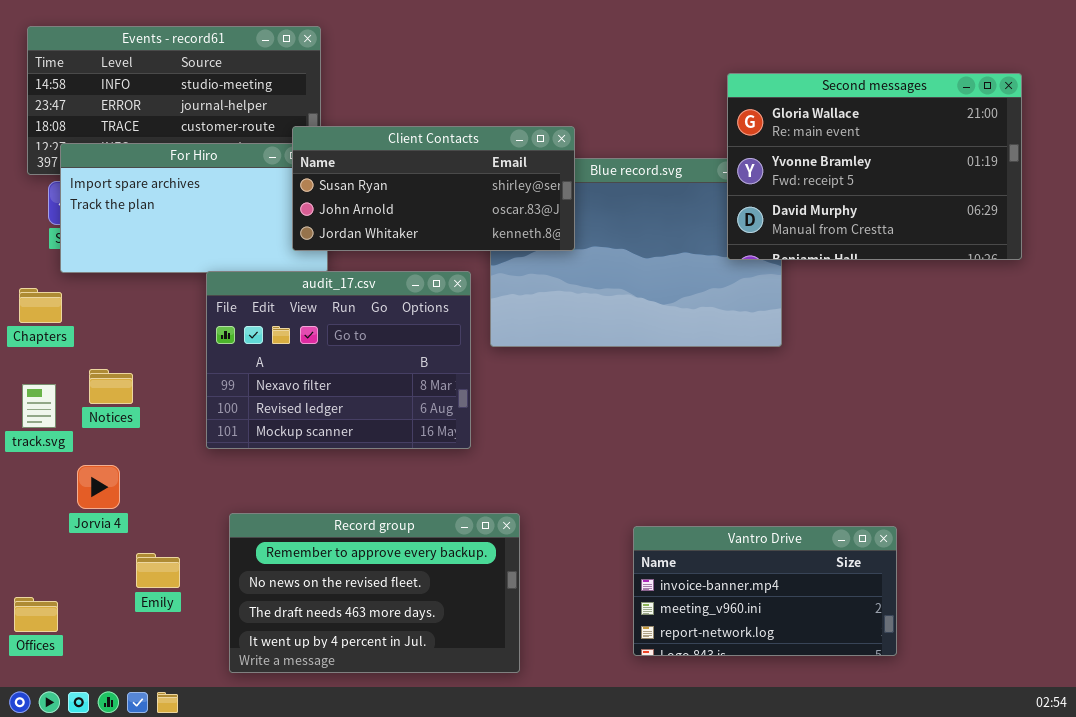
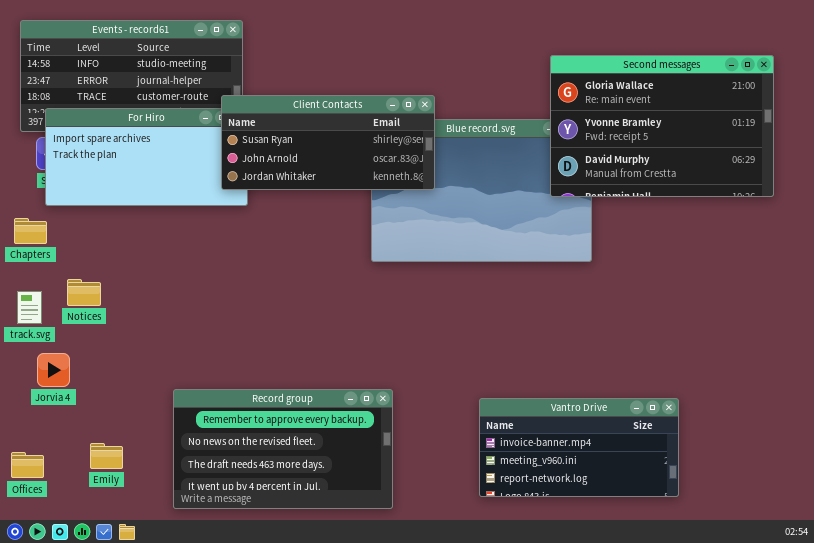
audit_17.csv: [206,271,471,449] -> none, closed
Jorvia 4: [77,465,120,509] -> [37,353,70,387], moved
Emily: [136,553,180,588] -> [90,443,123,469], moved

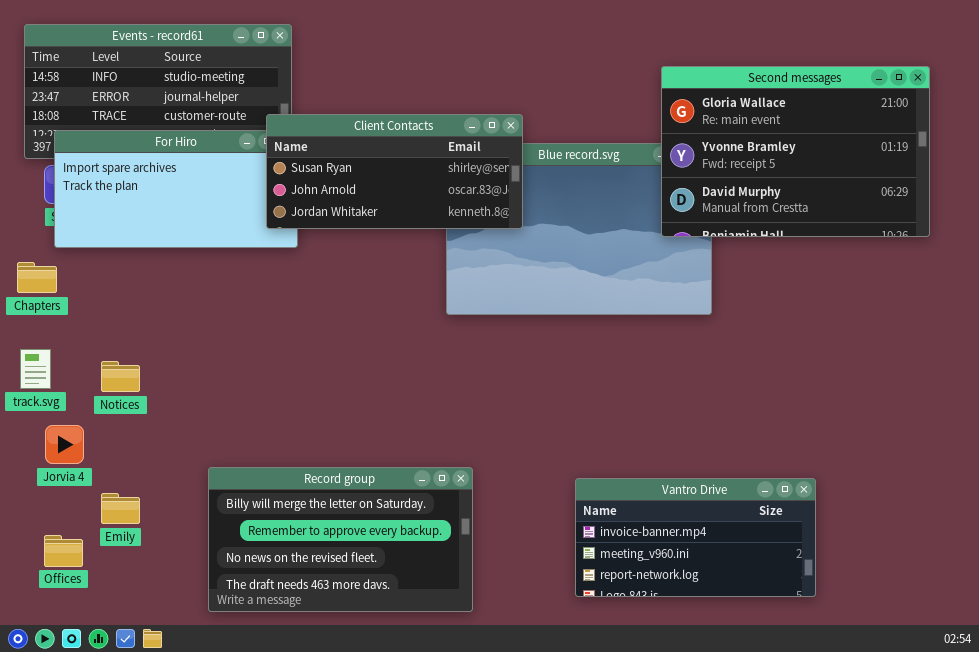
Notices: [67,279,101,306] -> [101,361,140,392], moved
Record group: [173,389,393,509] -> [208,467,473,612], scrolled up 1 row
Emily: [90,443,123,469] -> [101,493,140,524], moved
Offices: [11,452,44,478] -> [44,535,83,567], moved

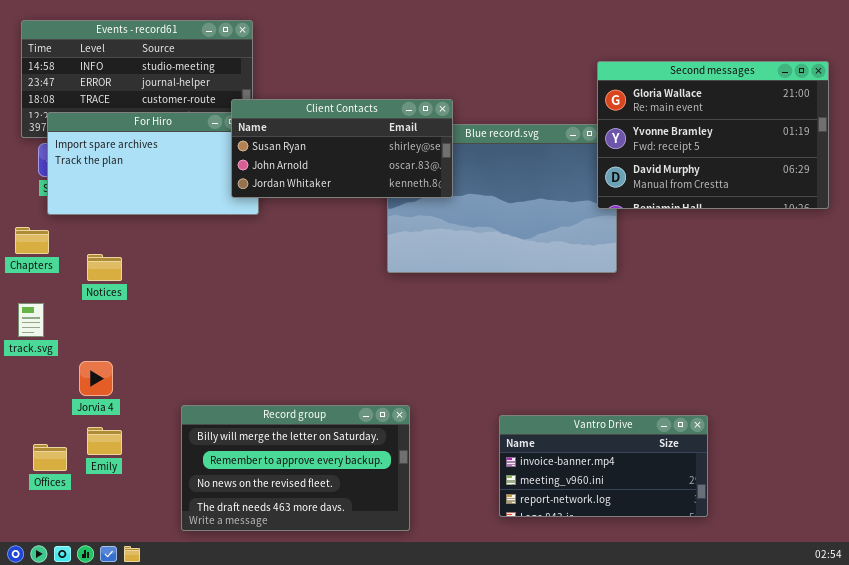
Second messages: [661,66,930,237] -> [597,61,829,209], moved
Notices: [101,361,140,392] -> [87,254,122,281], moved
Jorvia 4: [45,425,84,464] -> [79,361,113,396], moved
Offices: [44,535,83,567] -> [33,444,67,471], moved

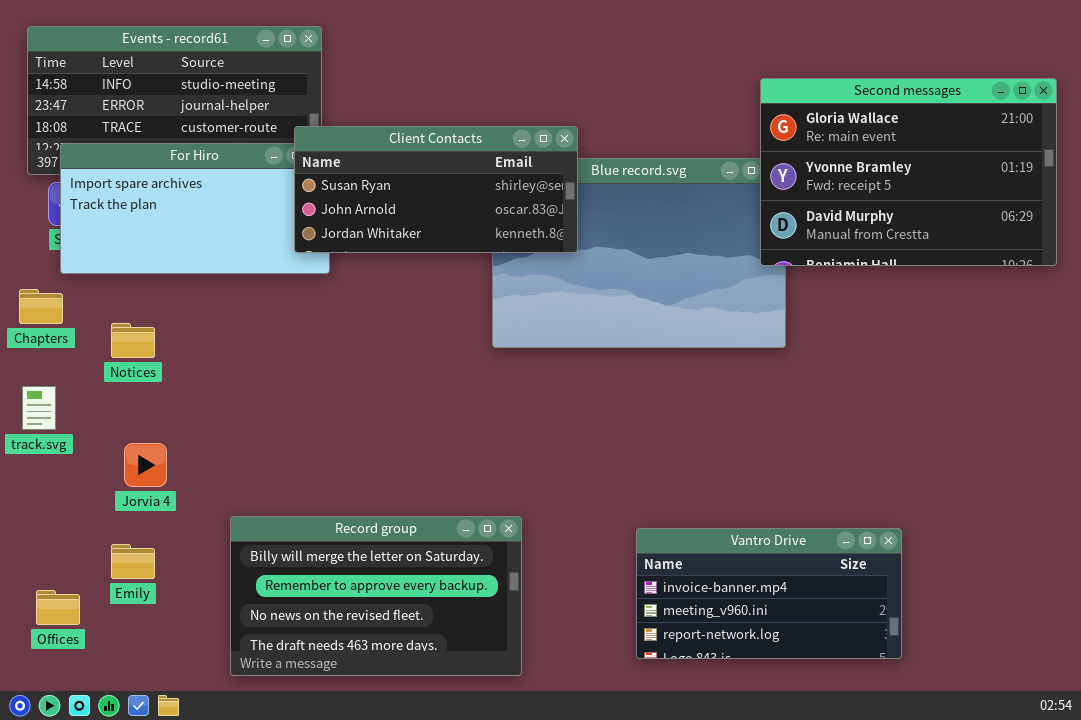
Jorvia 4: [79,361,113,396] -> [124,443,167,487], moved
Offices: [33,444,67,471] -> [36,590,80,625], moved

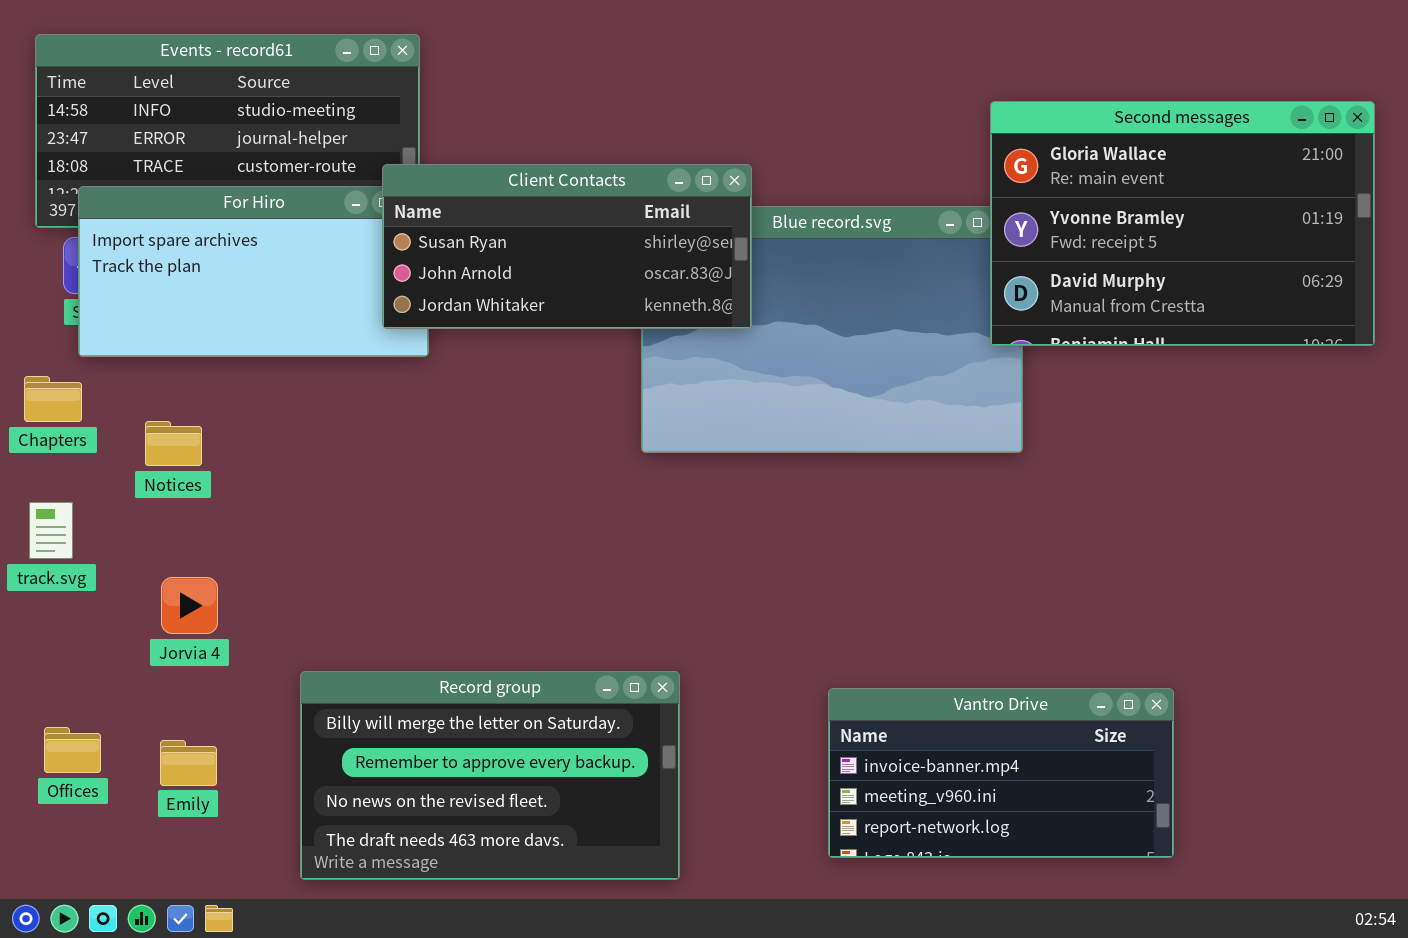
Emily: [111,544,155,579] -> [160,740,217,786], moved
Offices: [36,590,80,625] -> [44,727,101,773], moved

